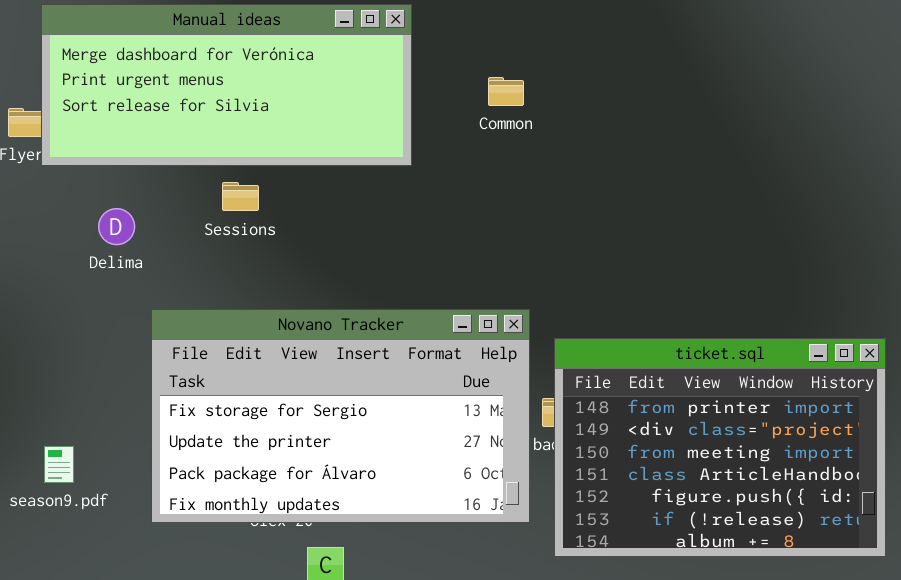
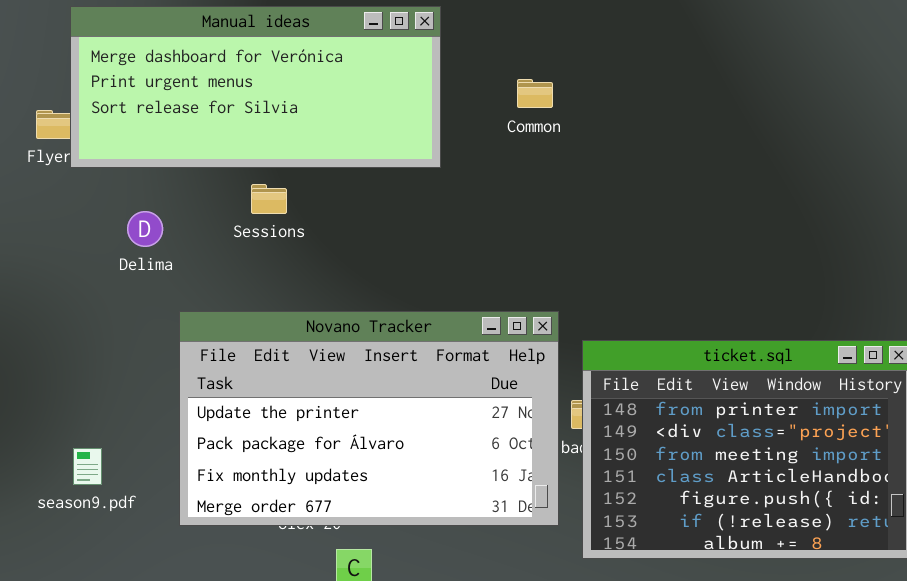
Novano Tracker: [151,309,530,523] -> [179,311,559,526], scrolled down 1 row

